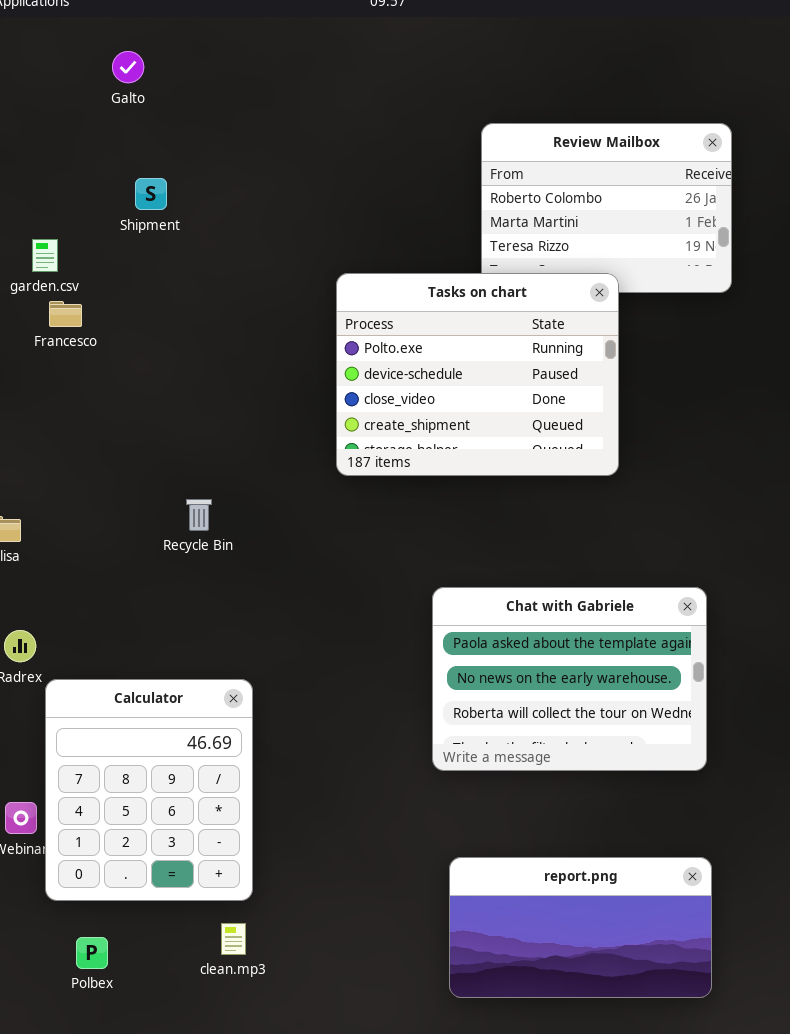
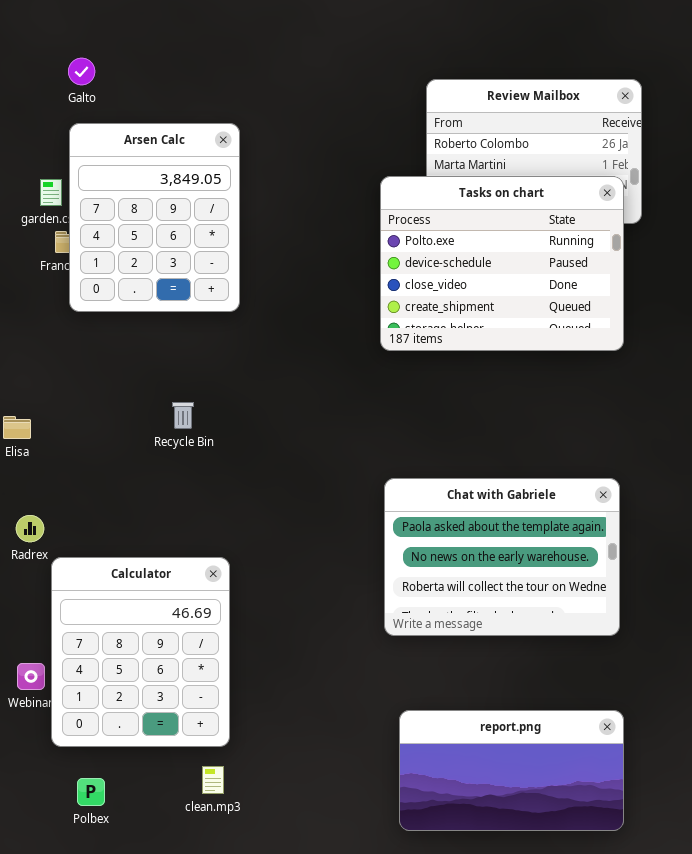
Galto: [112,51,144,83] -> [68,58,95,85], moved
Arsen Calc: none -> [69,123,240,312], opened
Tasks on chart: [336,273,619,476] -> [380,176,624,351], moved

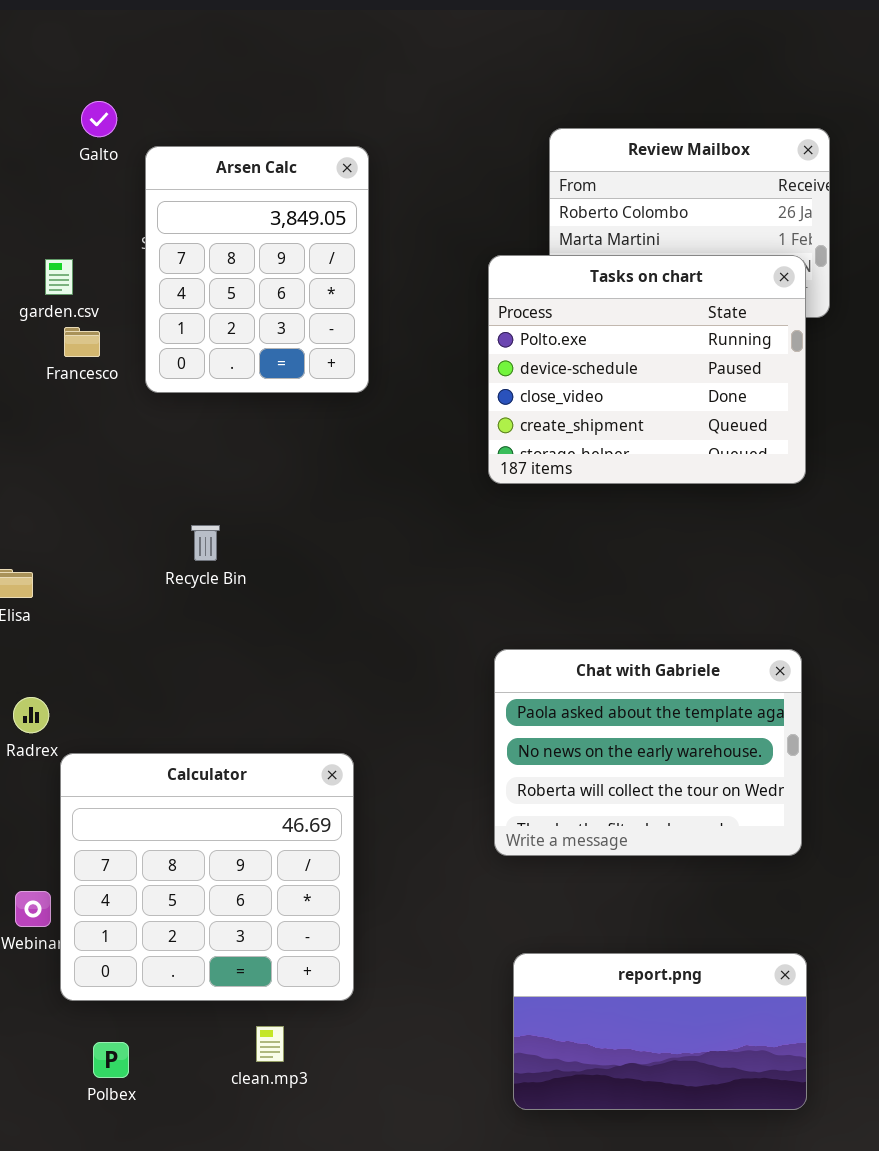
Arsen Calc: [69,123,240,312] -> [145,146,369,393], moved
Recycle Bin: [172,402,194,429] -> [191,525,220,561], moved
Calculator: [51,557,230,747] -> [60,753,354,1001], resized

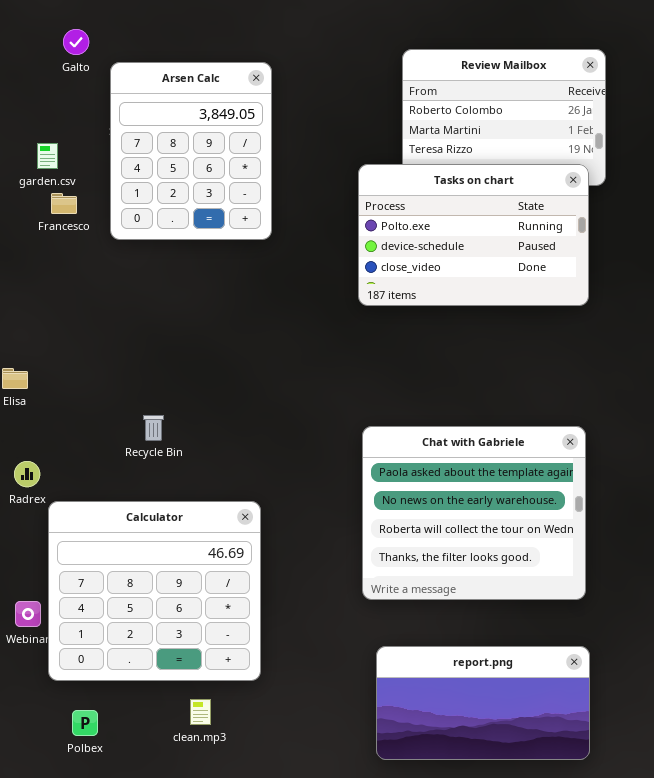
Tasks on chart: [488,255,806,484] -> [358,164,589,306], resized
Recycle Bin: [191,525,220,561] -> [143,415,164,441], moved
Chat with Gabriele: [494,649,802,856] -> [362,426,586,600], resized

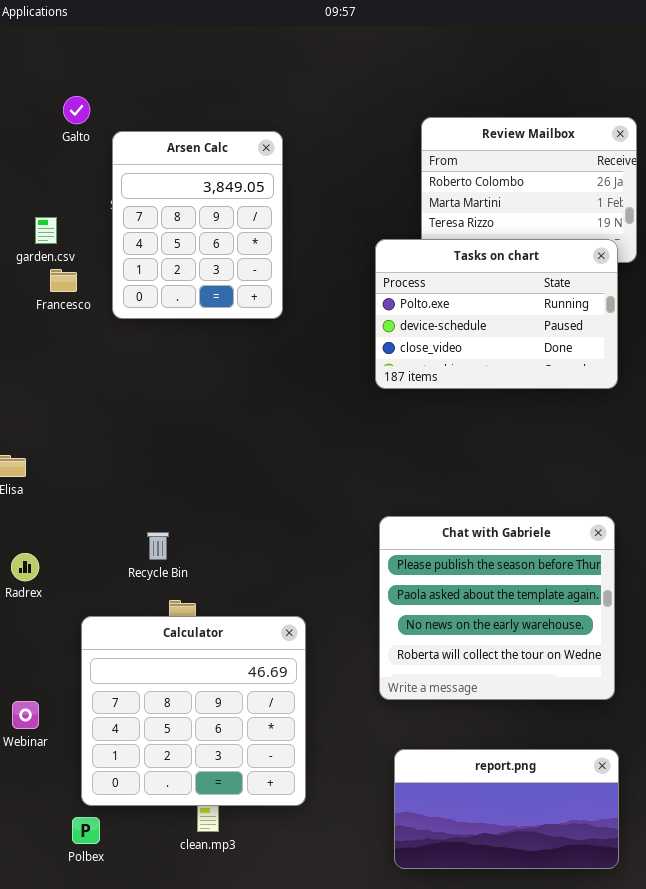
Recycle Bin: [143,415,164,441] -> [147,532,169,560], moved
Chat with Gabriele: [362,426,586,600] -> [379,516,615,700], scrolled up 1 row
Calculator: [48,501,261,681] -> [81,616,306,806], moved

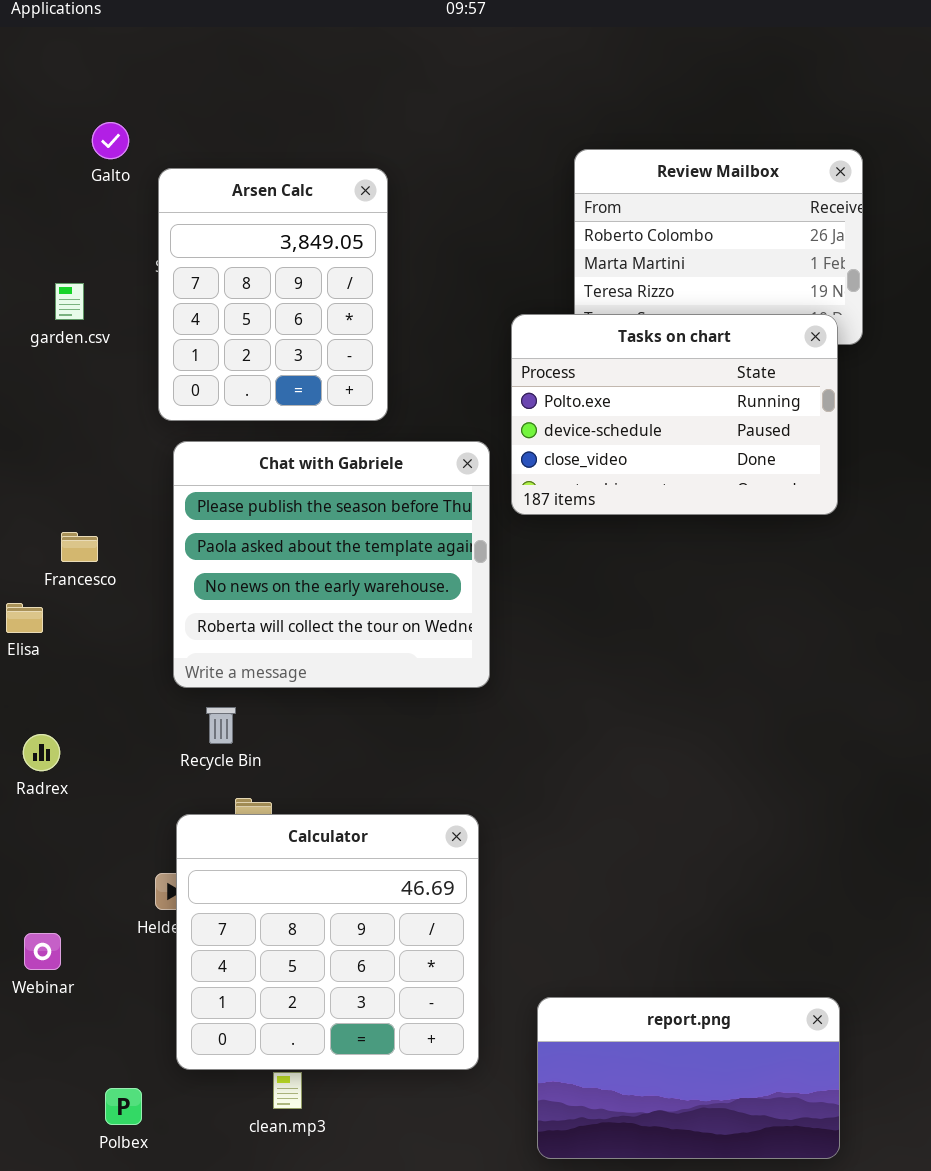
Francesco: [50,269,77,292] -> [61,532,98,562], moved
Chat with Gabriele: [379,516,615,700] -> [173,441,490,688], moved
Calculator: [81,616,306,806] -> [176,814,479,1070], moved

